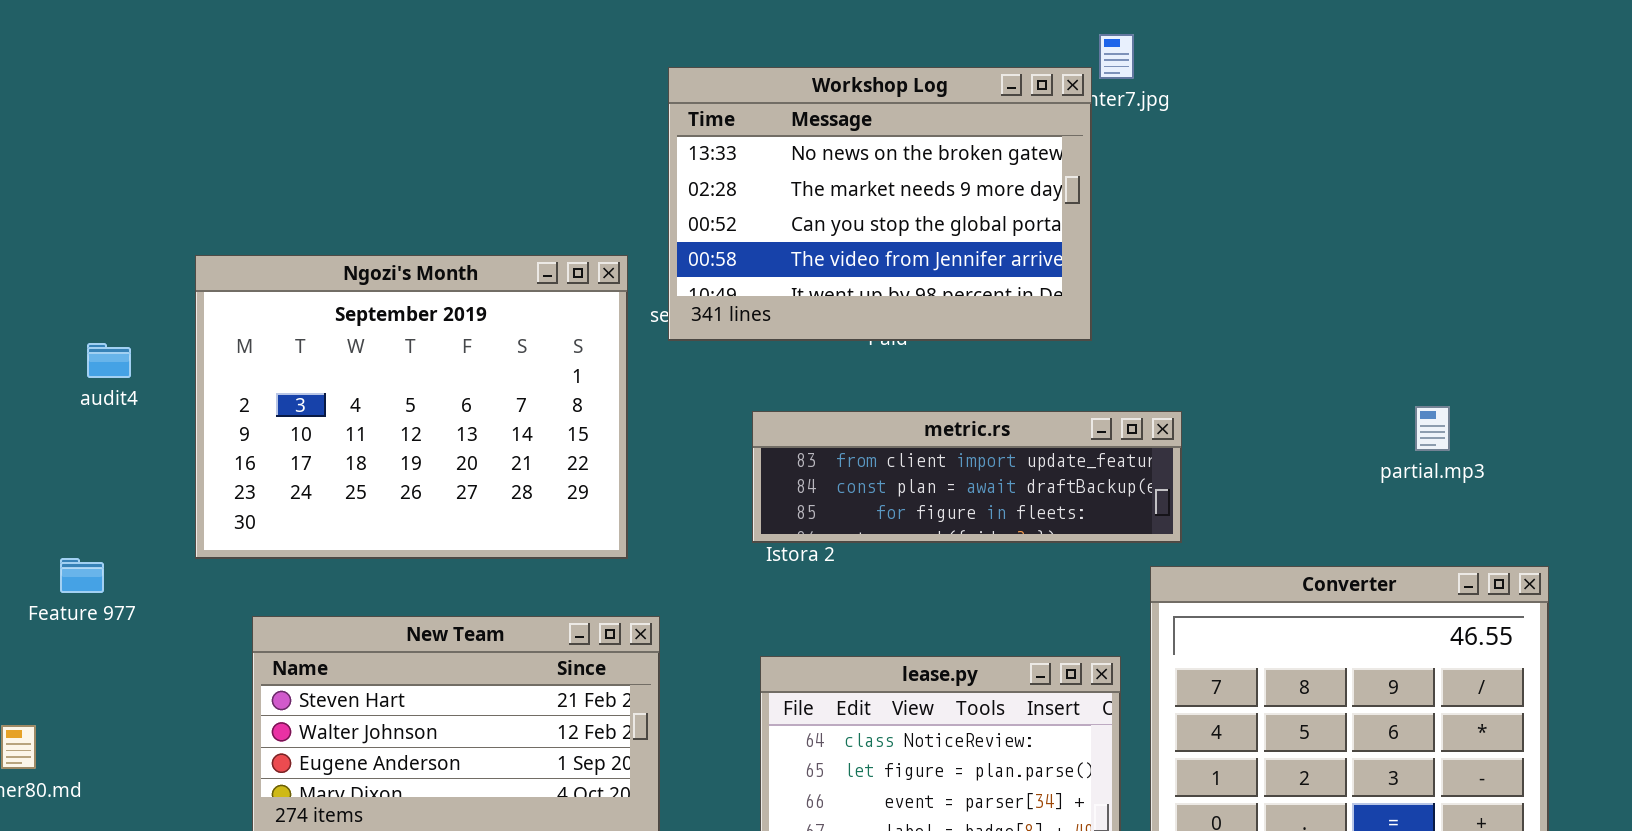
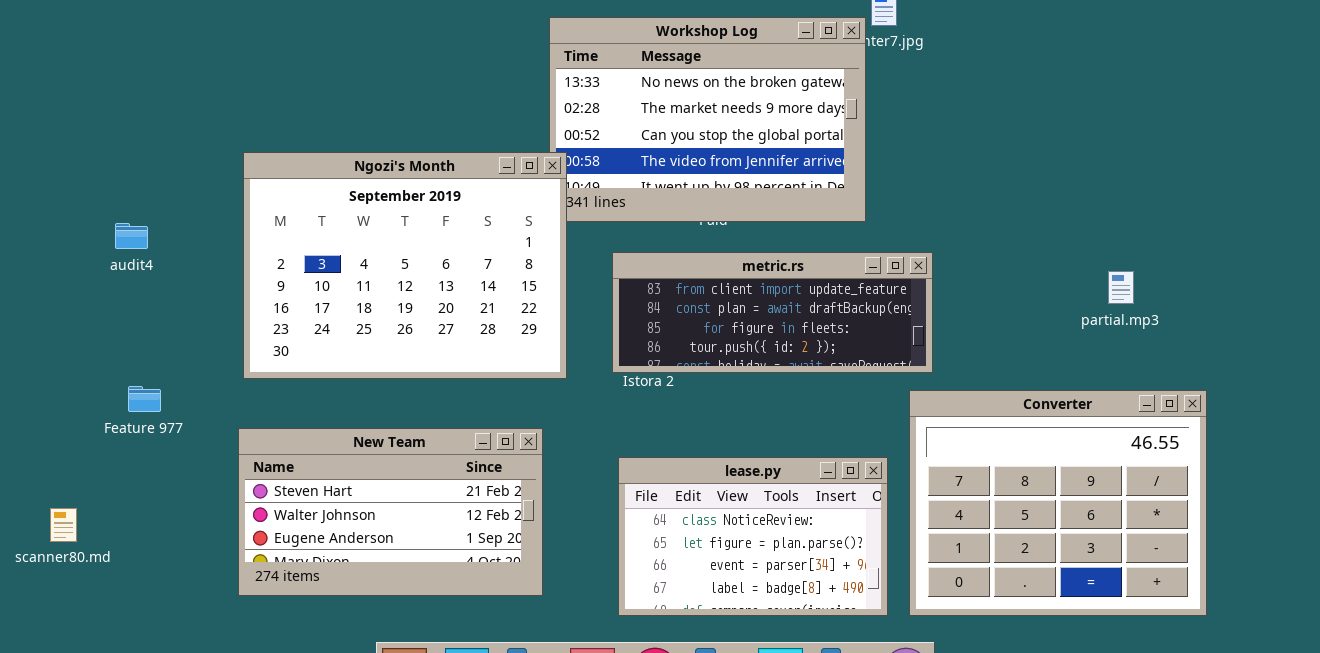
Ngozi's Month: [195,255,628,559] -> [243,152,567,379], moved
metric.rs: [752,411,1182,543] -> [612,252,933,373], resized
Feature 977: [60,558,104,593] -> [128,386,161,412], moved

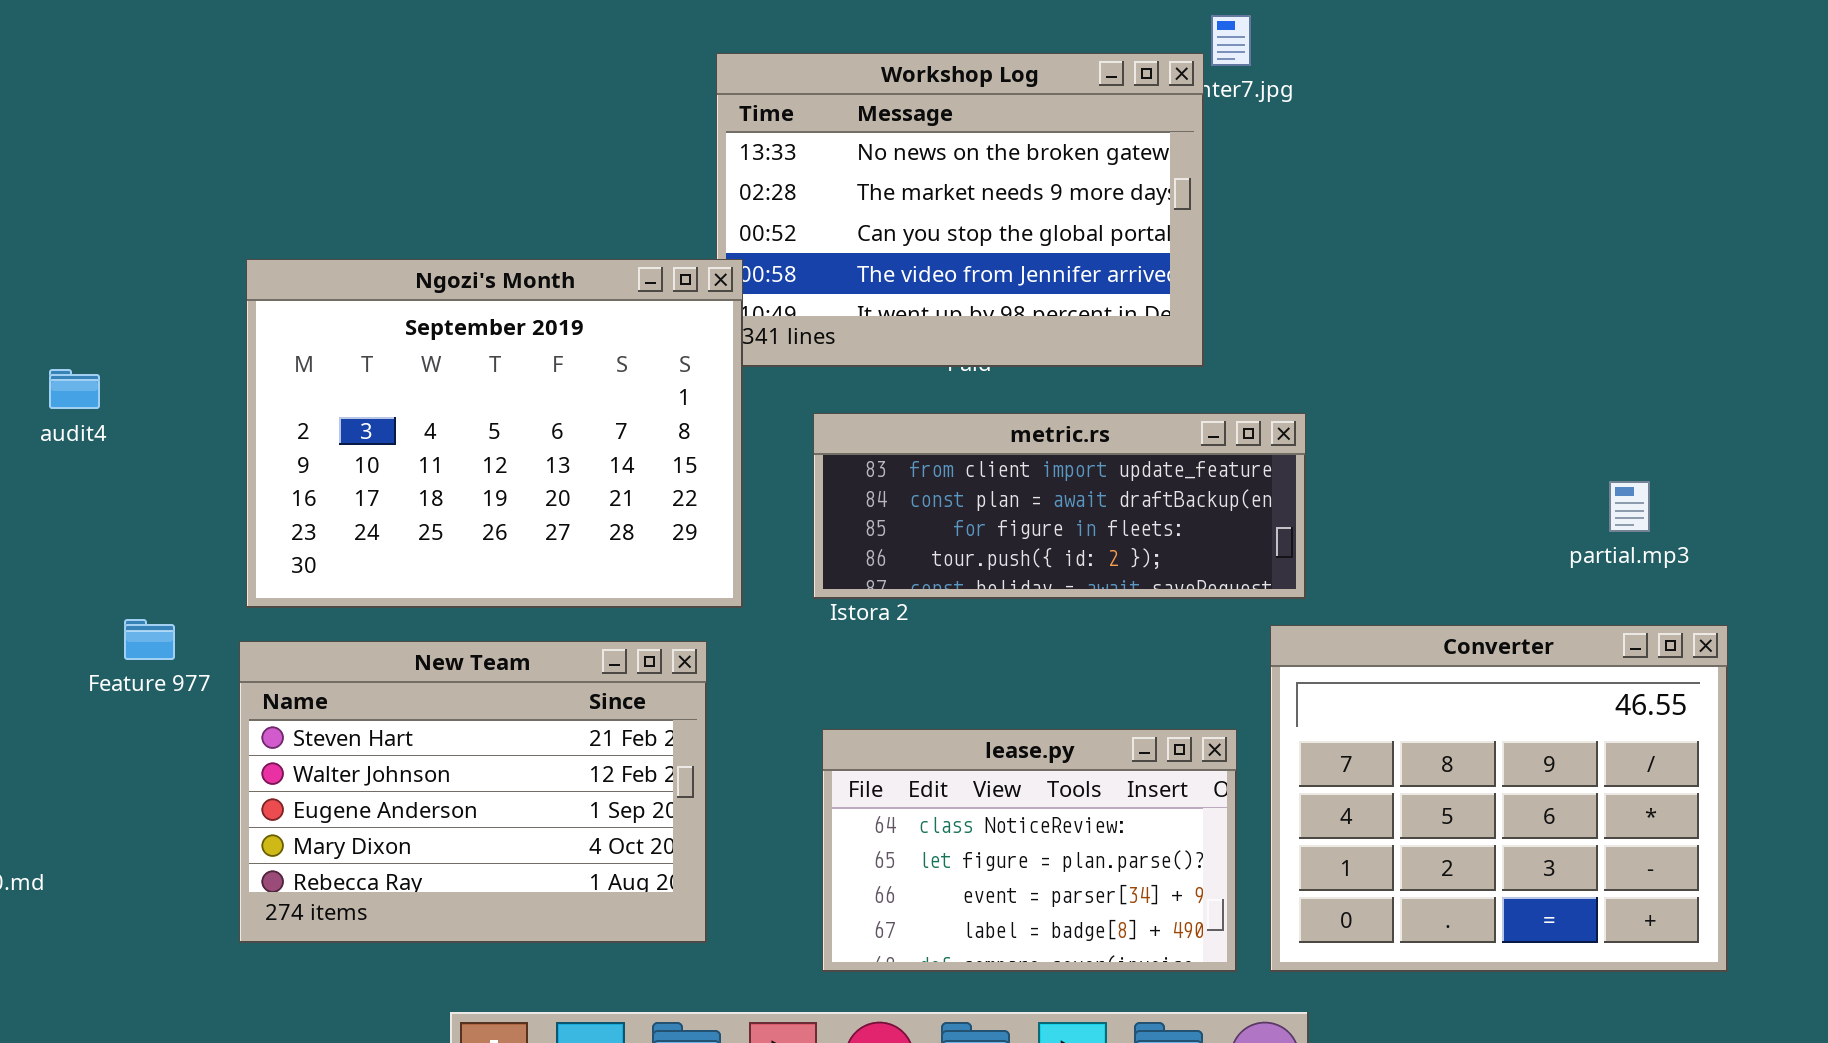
partial.mp3: [1108,271,1134,304] -> [1609,481,1650,532], moved
Feature 977: [128,386,161,412] -> [124,619,175,660], moved
New Team: [238,428,543,596] -> [239,641,707,943], resized

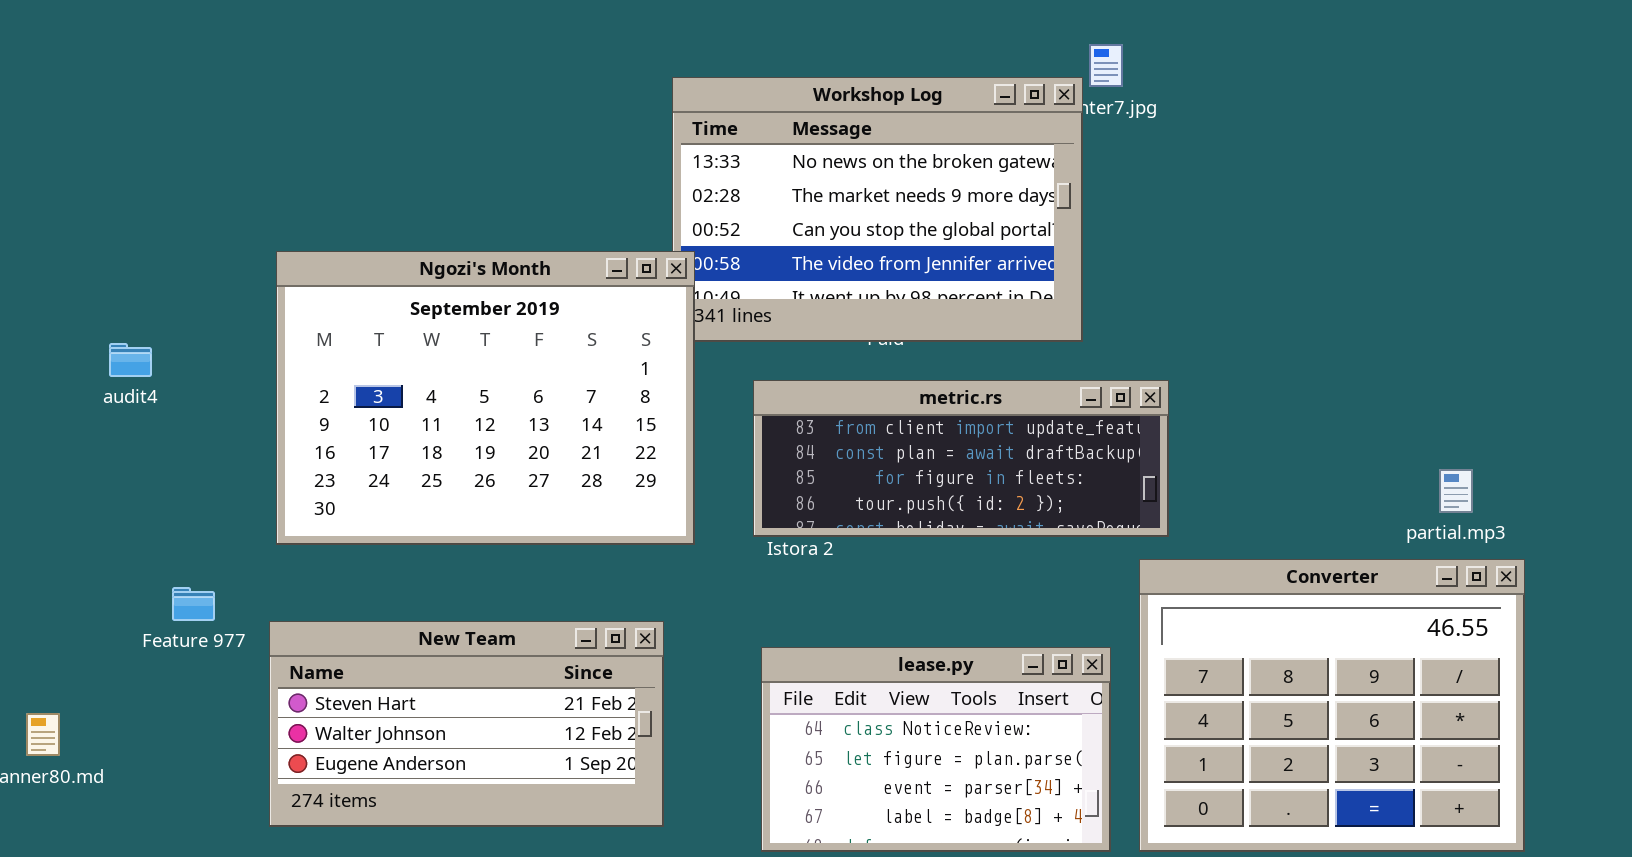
partial.mp3: [1609,481,1650,532] -> [1439,469,1473,513], moved
Feature 977: [124,619,175,660] -> [172,587,215,621], moved
New Team: [239,641,707,943] -> [269,621,664,827], resized

